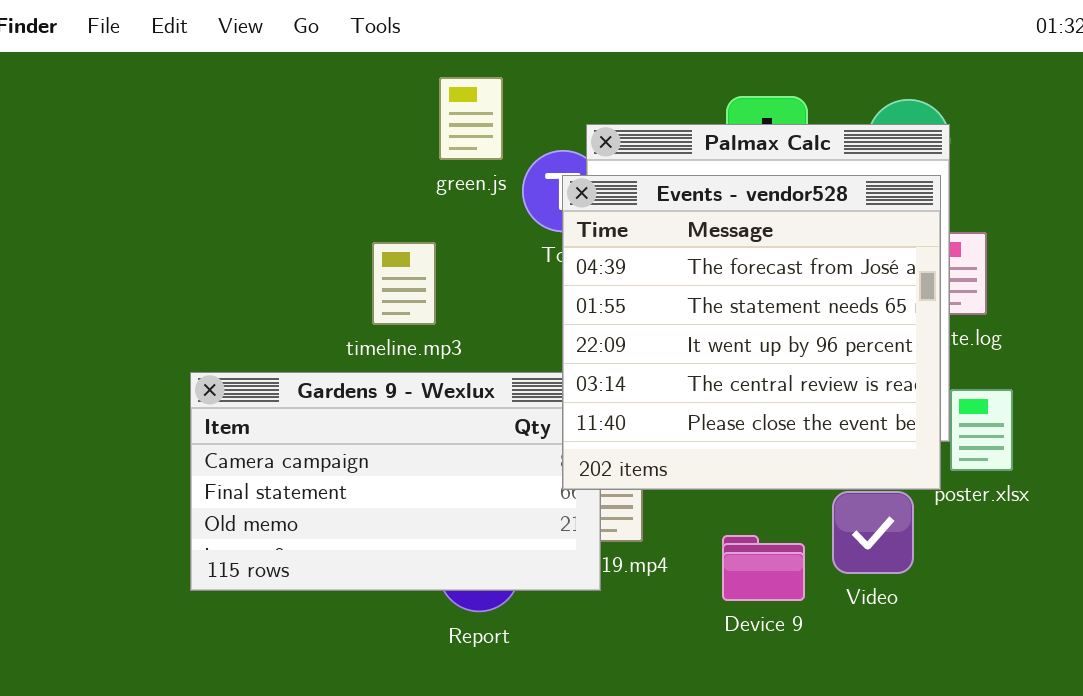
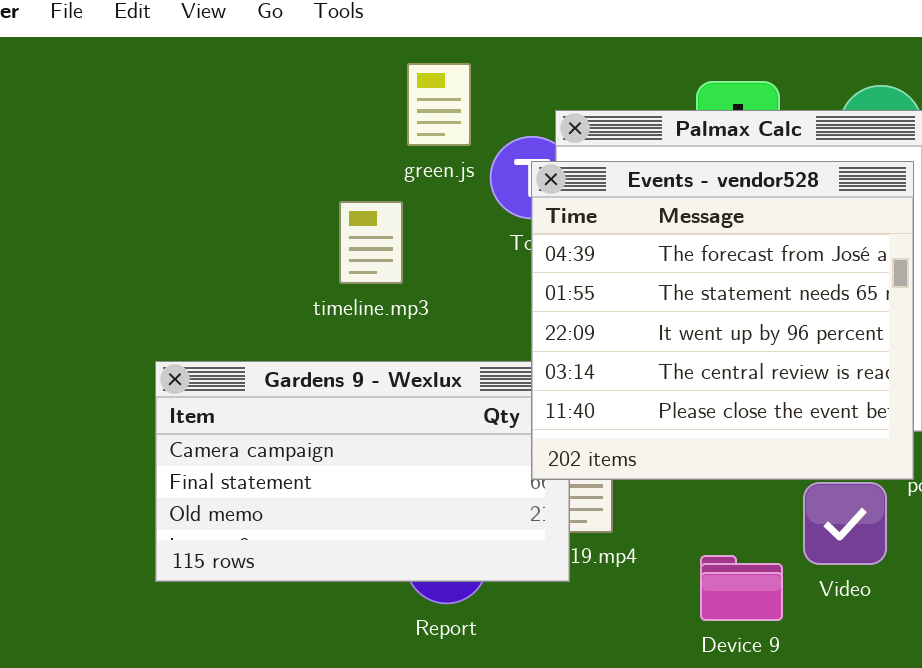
timeline.mp3: [372,242,436,325] -> [339,201,403,284], moved
Device 9: [722,535,805,601] -> [700,555,783,621], moved

